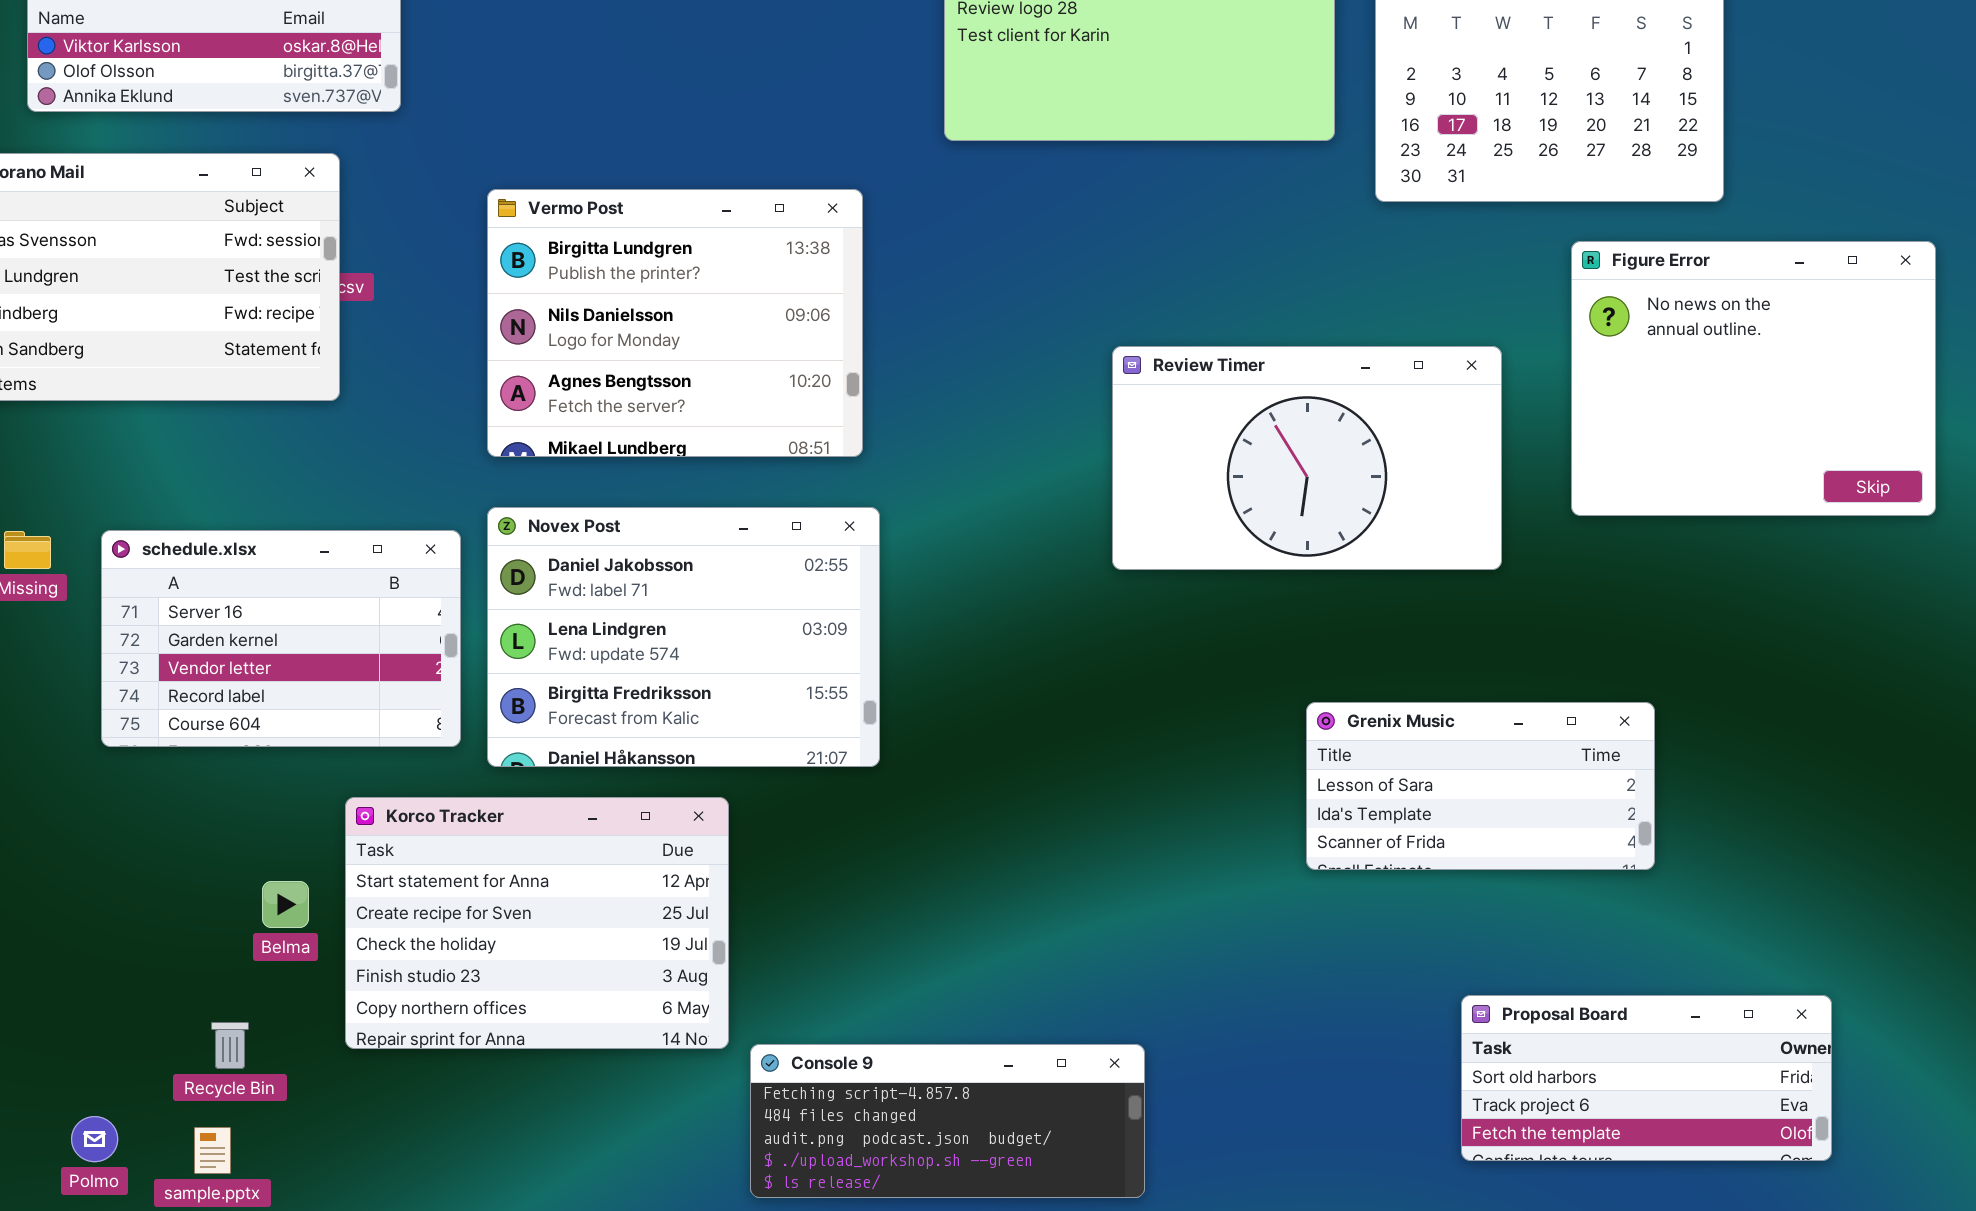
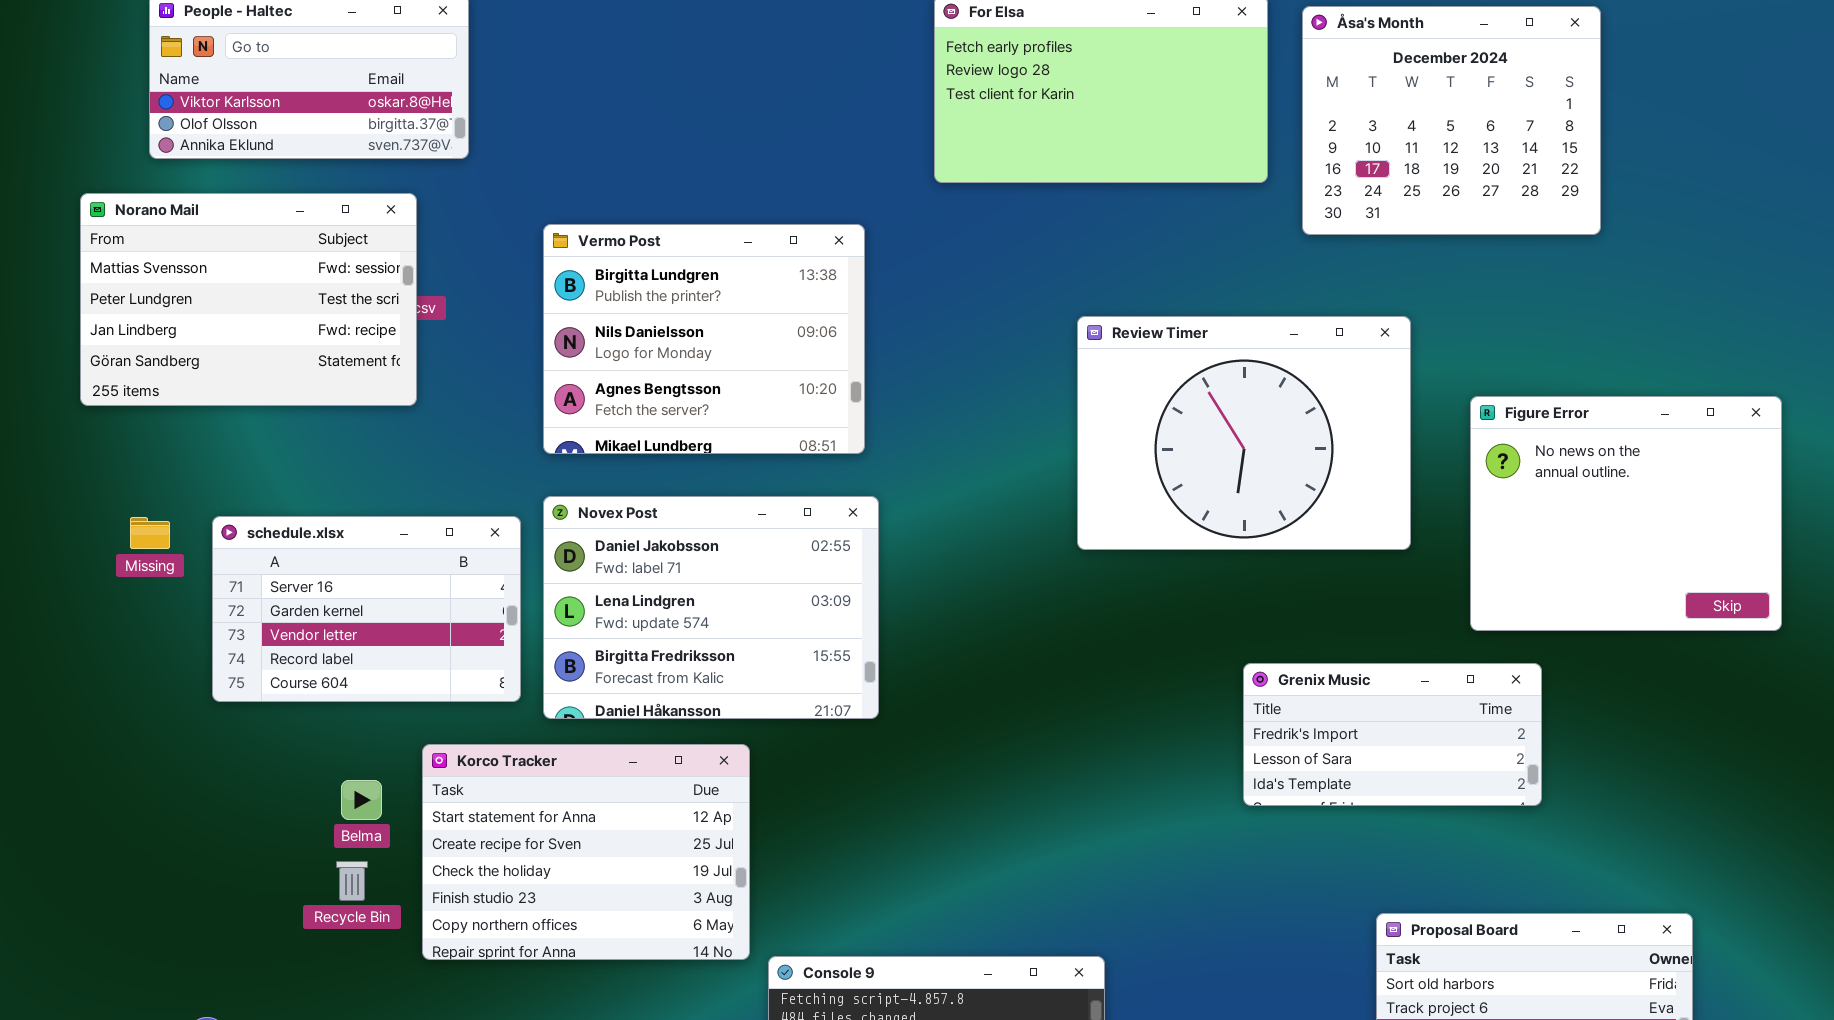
Figure Error: [1571,241,1936,516] -> [1470,396,1782,631], moved
Review Timer: [1112,346,1502,570] -> [1077,316,1411,550], resized
Grenix Music: [1306,702,1655,870] -> [1243,663,1542,806], scrolled up 1 row
Belma: [262,881,309,928] -> [341,780,382,820], moved
Recycle Bin: [211,1022,249,1069] -> [336,861,368,901], moved

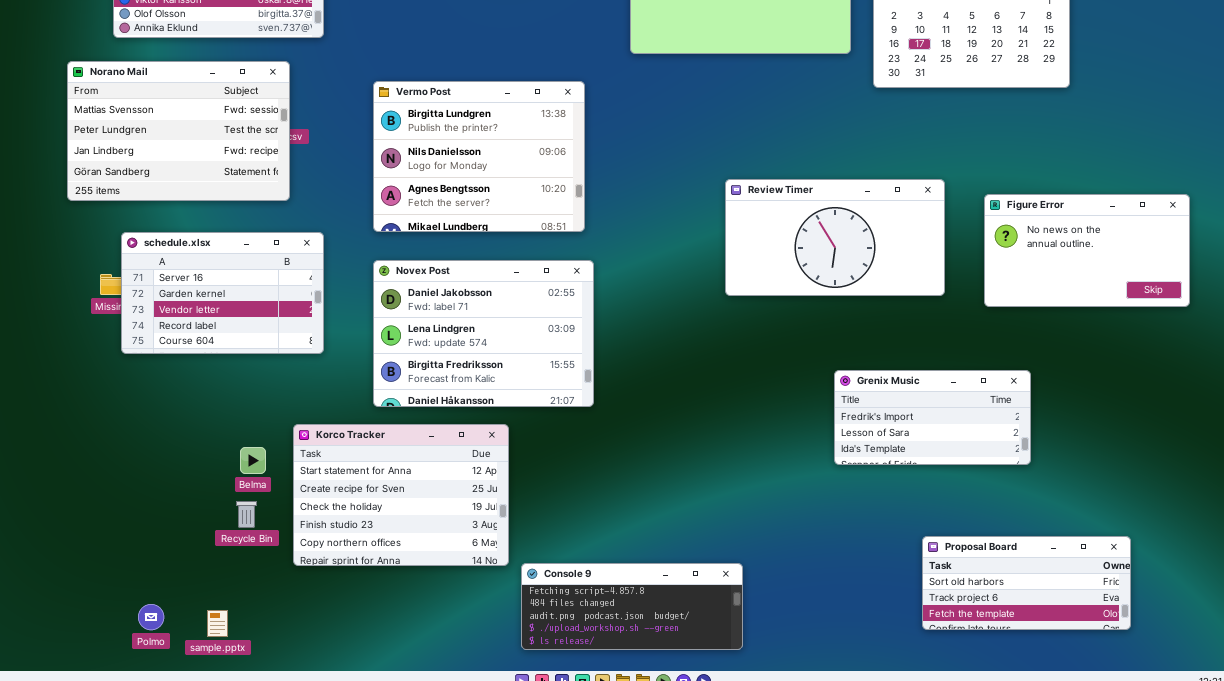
Review Timer: [1077,316,1411,550] -> [725,179,945,296], resized
Figure Error: [1470,396,1782,631] -> [984,194,1190,307], resized
schedule.xlsx: [212,516,521,702] -> [121,232,324,354], moved

